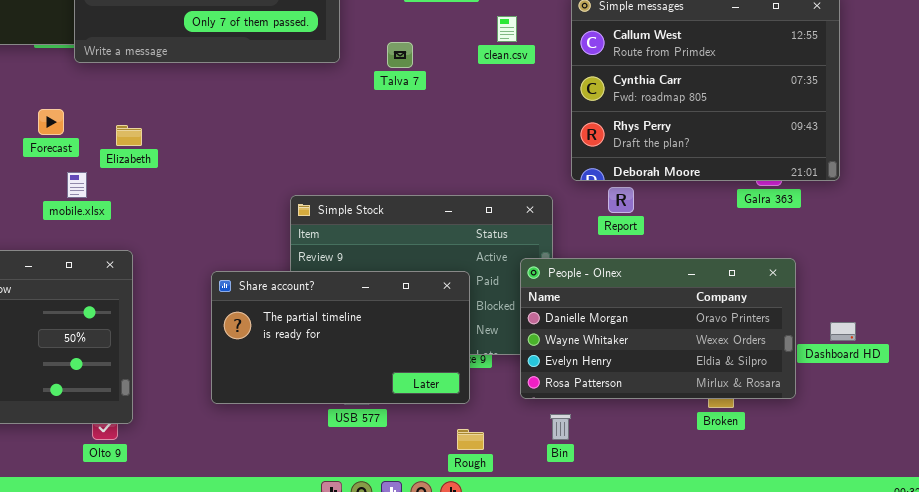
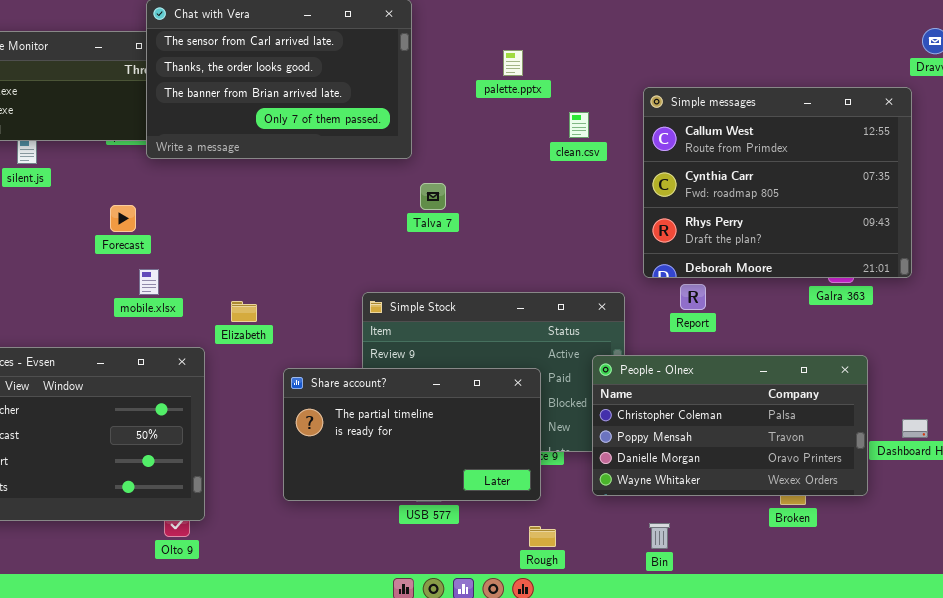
Talva 7: [387,42,413,68] -> [420,183,446,210], moved
Elizabeth: [116,125,142,146] -> [231,301,257,322], moved
People - Olnex: [520,258,796,399] -> [592,355,868,496], scrolled up 2 rows
Bin: [550,414,571,440] -> [649,523,670,549], moved

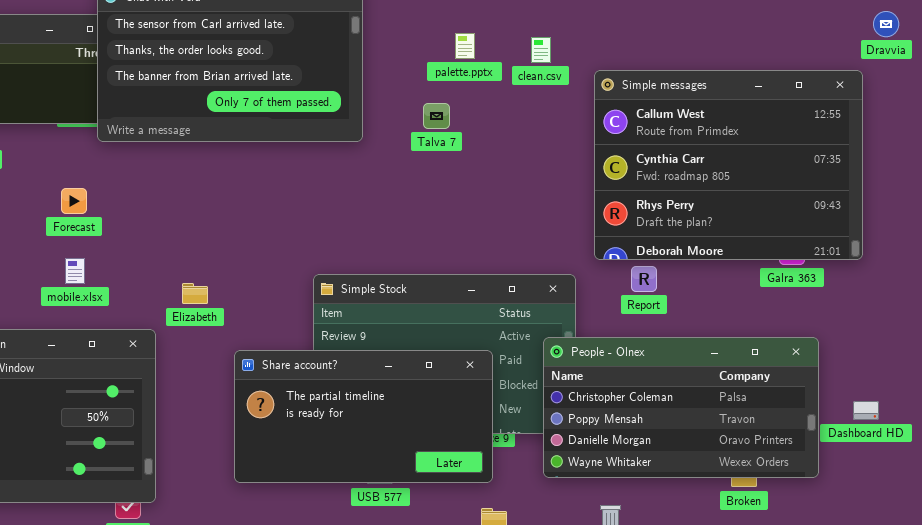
clean.csv: [569,112,589,138] -> [531,37,551,63], moved
Talva 7: [420,183,446,210] -> [423,103,450,129], moved
mobile.xlsx: [139,269,159,295] -> [65,258,85,284], moved

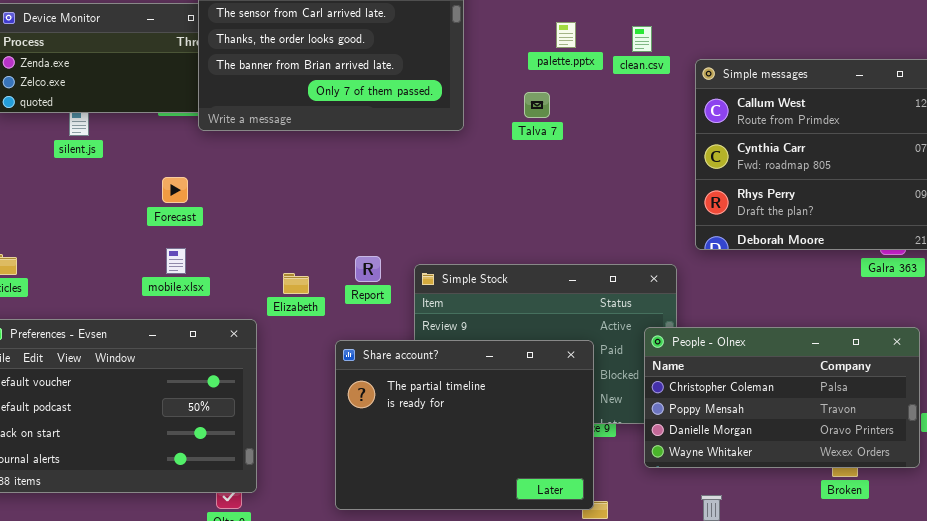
Report: [631,266,657,292] -> [355,256,381,282], moved
Share account?: [234,350,493,483] -> [335,340,594,510], resized

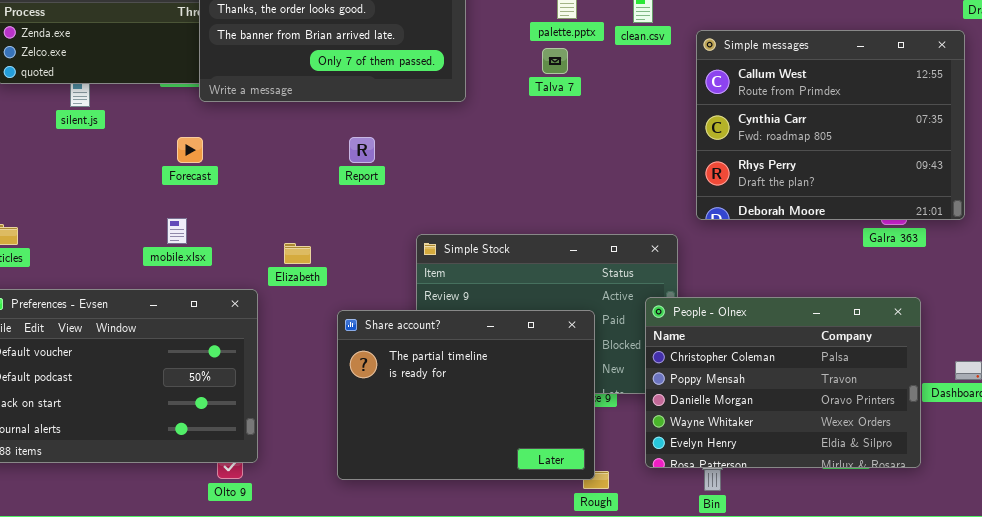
Talva 7: [524,92,550,118] -> [542,48,568,74], moved
Forecast: [162,177,188,203] -> [177,137,203,163], moved
Report: [355,256,381,282] -> [349,137,375,163], moved
People - Olnex: [644,327,920,468] -> [645,297,921,468], resized

